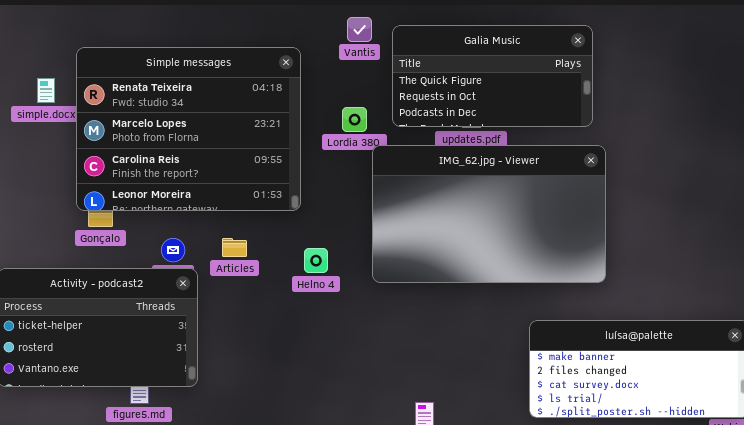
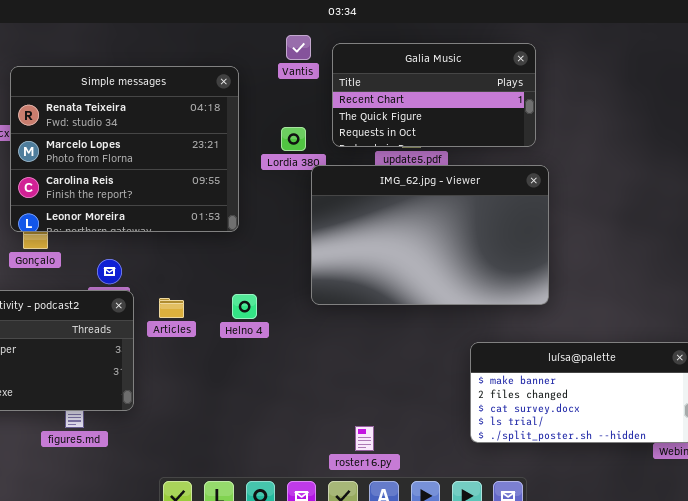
Galia Music: [392,25,593,127] -> [332,43,536,147], scrolled up 1 row
Articles: [222,238,247,257] -> [159,298,184,318], moved
Helno 4: [304,248,328,273] -> [232,294,257,319], moved

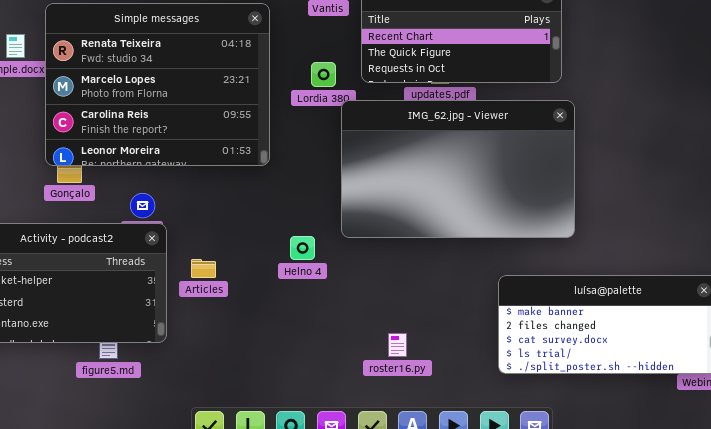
Helno 4: [232,294,257,319] -> [290,236,315,260], moved
Articles: [159,298,184,318] -> [191,259,216,278], moved
roster16.py: [355,426,374,451] -> [388,333,407,357], moved

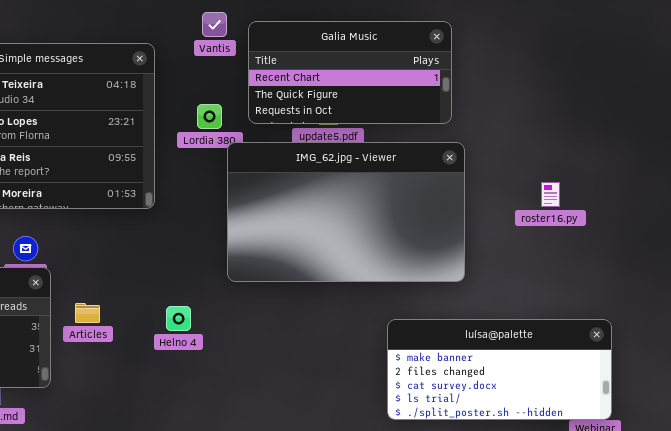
Helno 4: [290,236,315,260] -> [166,306,191,331], moved
roster16.py: [388,333,407,357] -> [541,182,560,207], moved

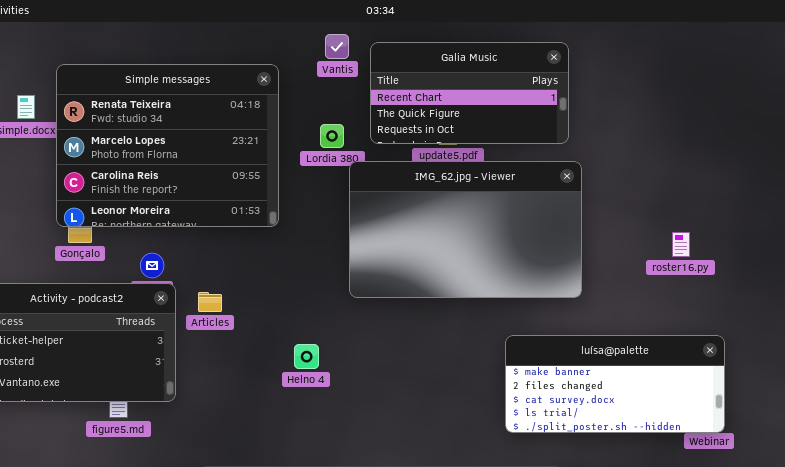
roster16.py: [541,182,560,207] -> [672,232,690,257], moved
Articles: [75,303,100,323] -> [198,292,222,312], moved
Helno 4: [166,306,191,331] -> [294,344,319,369], moved

